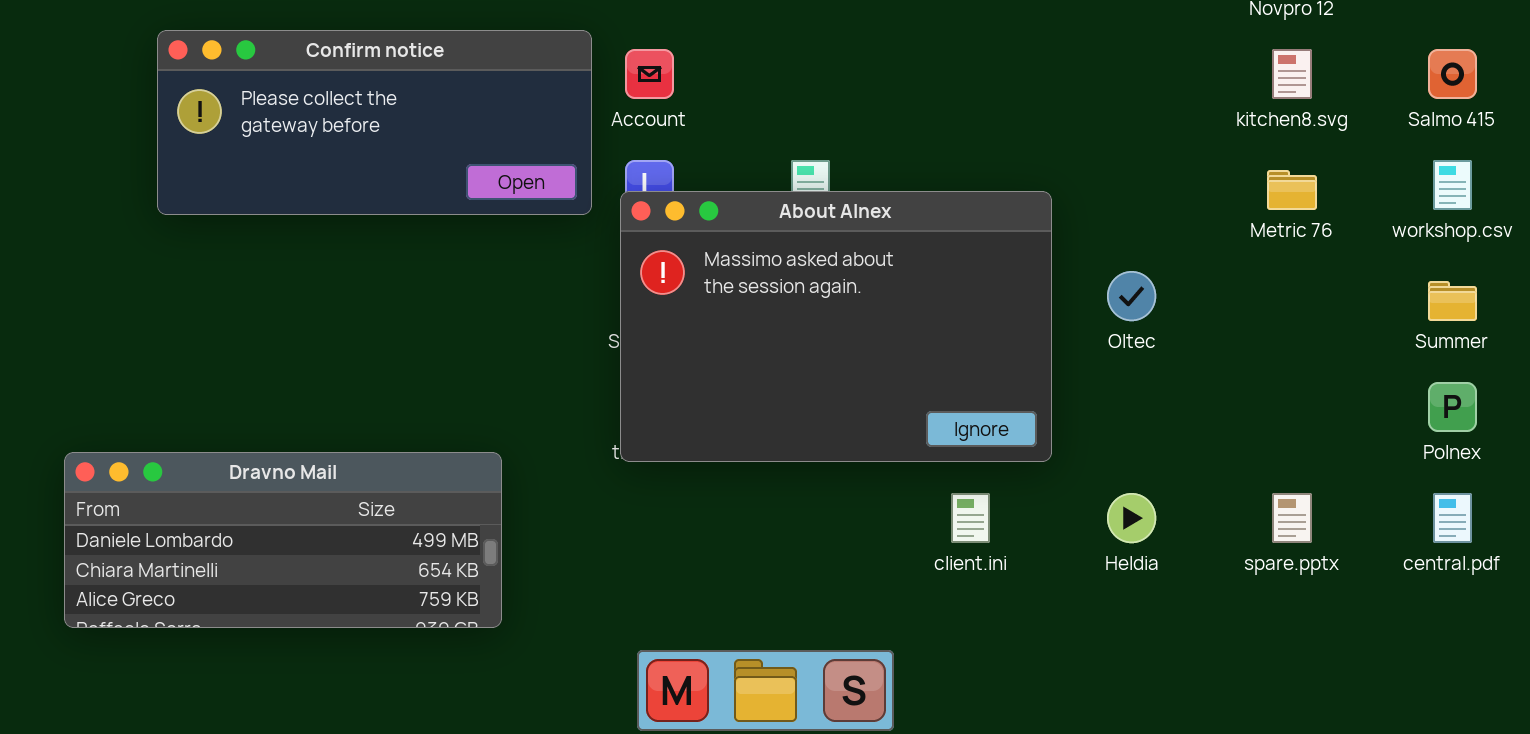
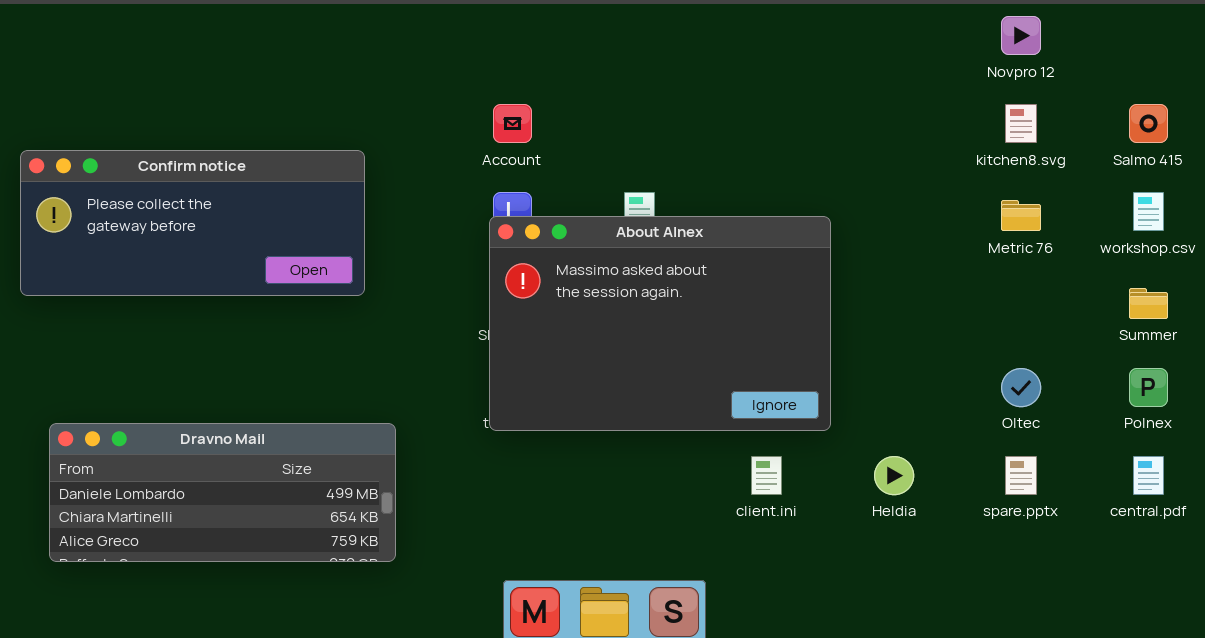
Confirm notice: [157,30,592,215] -> [20,150,365,296], moved
Oltec: [1107,271,1156,321] -> [1001,368,1041,407], moved

